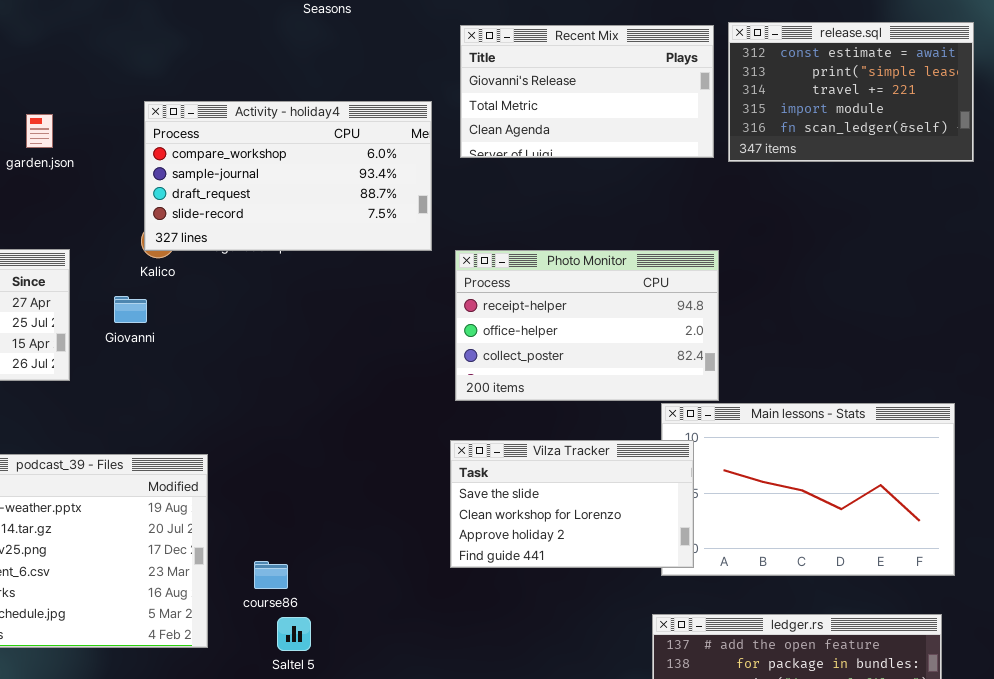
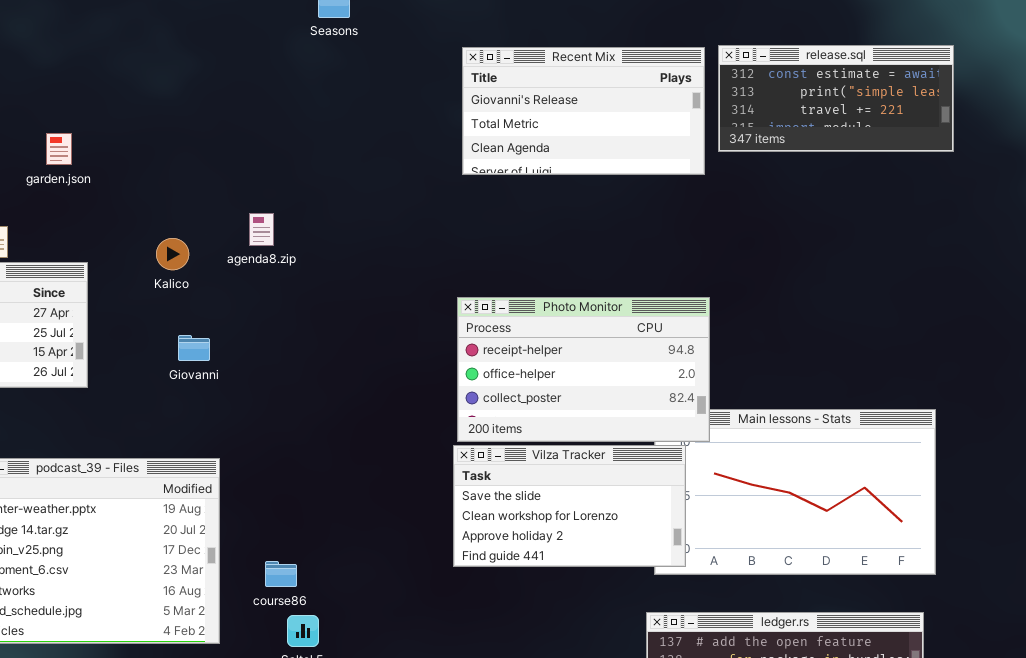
release.sql: [728,22,974,162] -> [718,45,954,152], resized
Activity - holiday4: [144,101,432,251] -> none, closed
Photo Monitor: [455,250,719,401] -> [457,297,710,442], moved
Giovanni: [114,296,147,323] -> [178,335,210,361], moved

